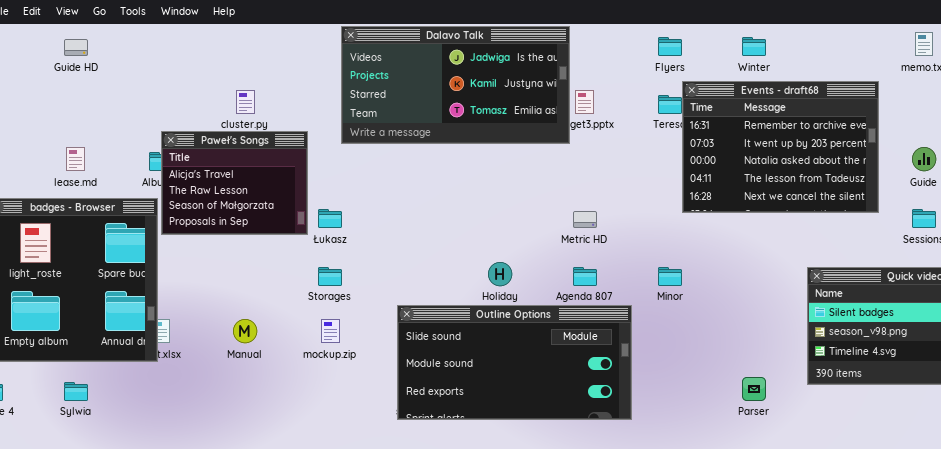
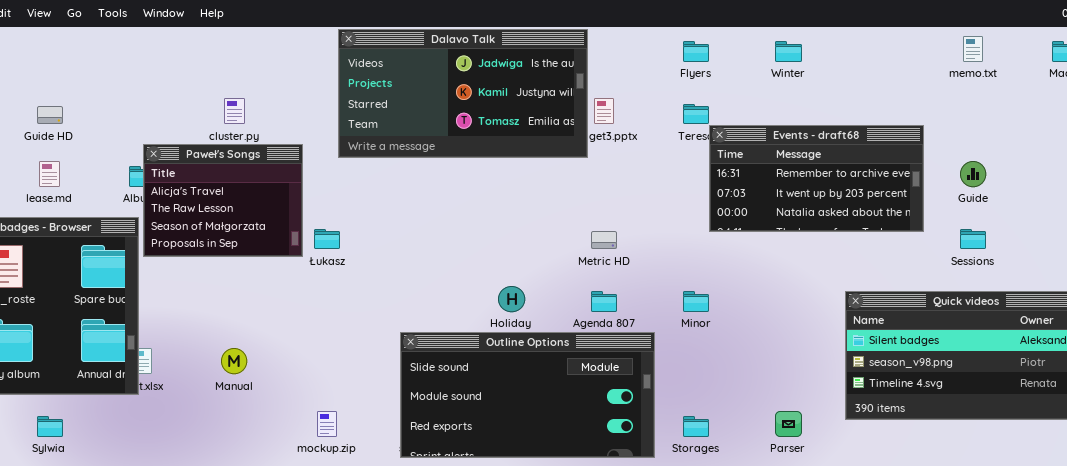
Guide HD: [64,39,88,56] -> [37,106,63,124], moved
Events - draft68: [682,81,879,213] -> [709,125,924,232], resized
Storages: [318,267,342,286] -> [683,416,709,437], moved
mockup.zip: [321,319,340,343] -> [317,411,337,437], moved

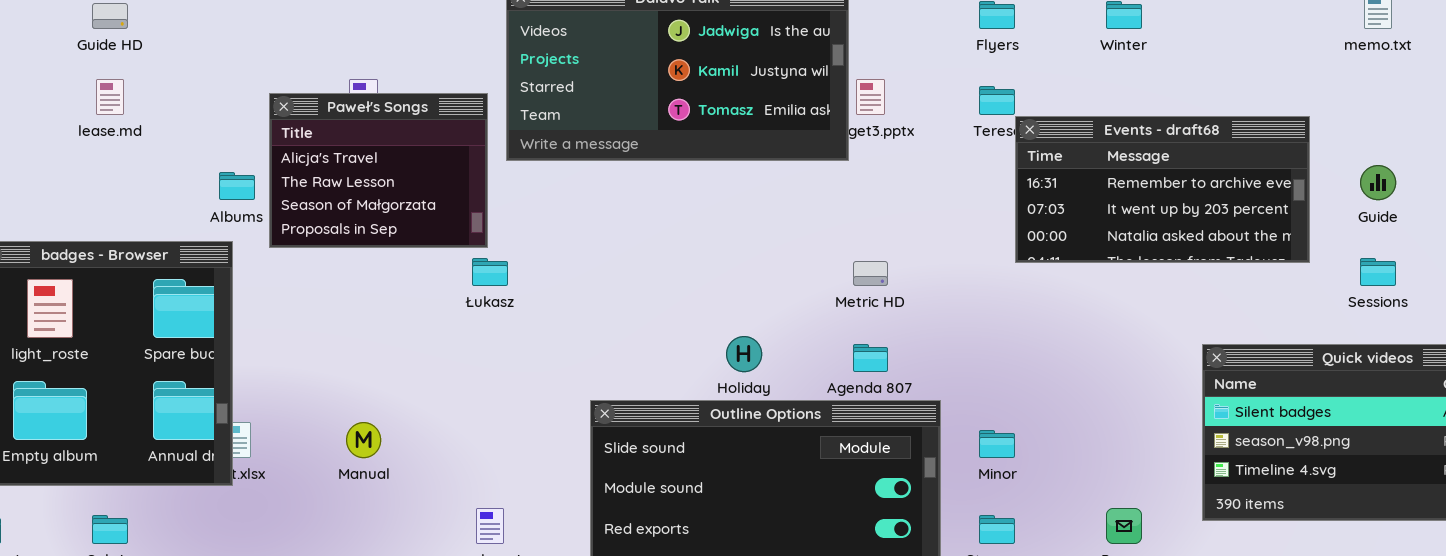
Guide HD: [37,106,63,124] -> [92,3,128,29], moved
Paweł's Songs: [143,144,303,257] -> [269,93,488,248], moved
lease.md: [39,161,60,187] -> [96,79,124,115], moved
Minor: [683,291,709,312] -> [979,430,1015,458], moved

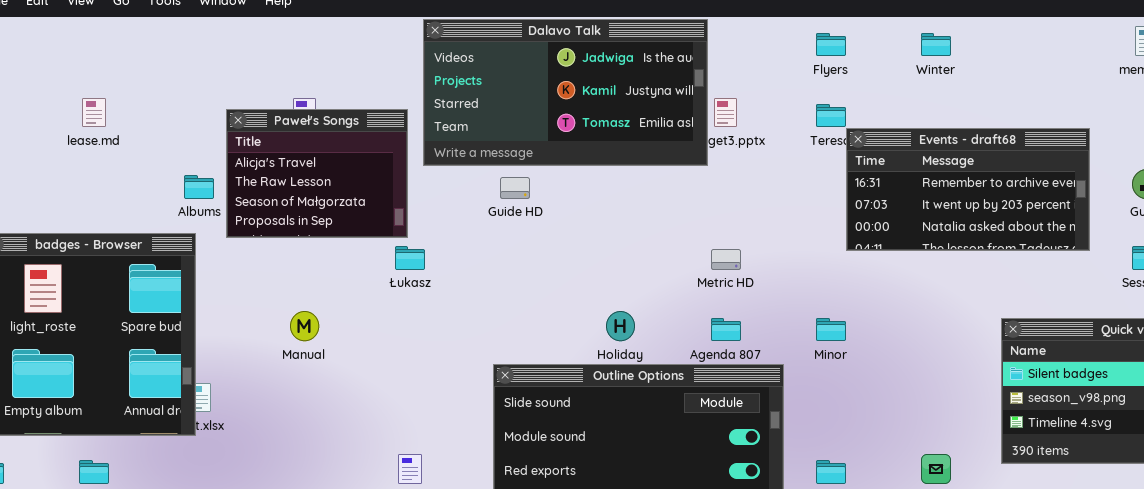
Guide HD: [92,3,128,29] -> [500,177,530,199], moved
Manual: [346,422,381,458] -> [290,311,319,341], moved
Minor: [979,430,1015,458] -> [816,318,846,341], moved

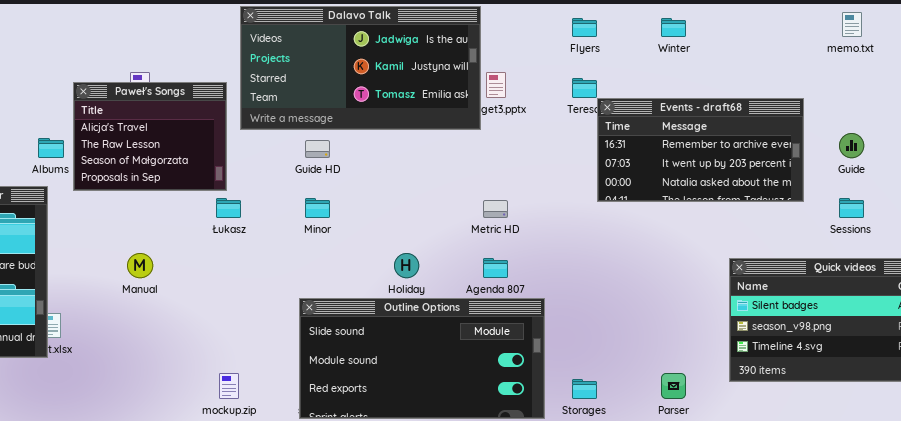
Minor: [816,318,846,341] -> [305,198,330,218], moved

